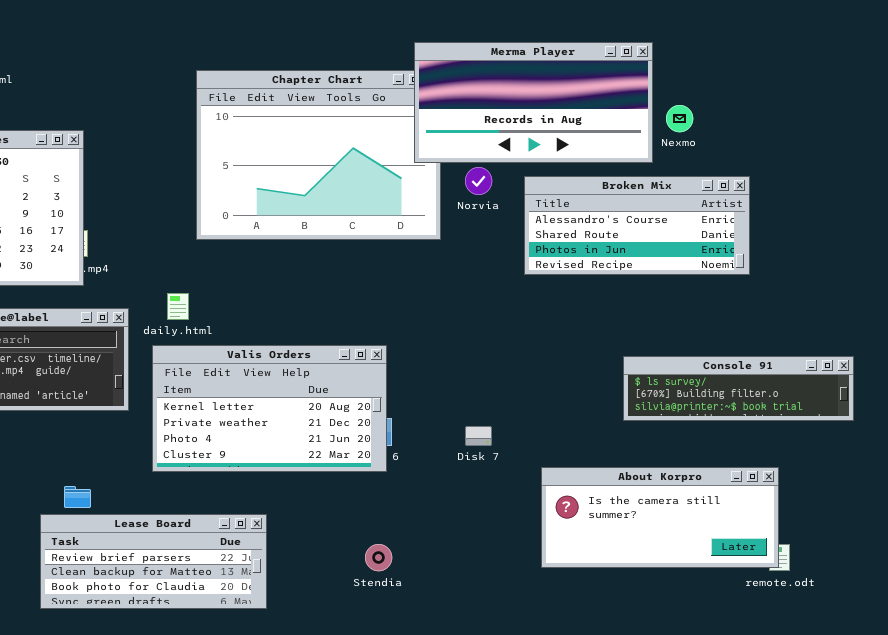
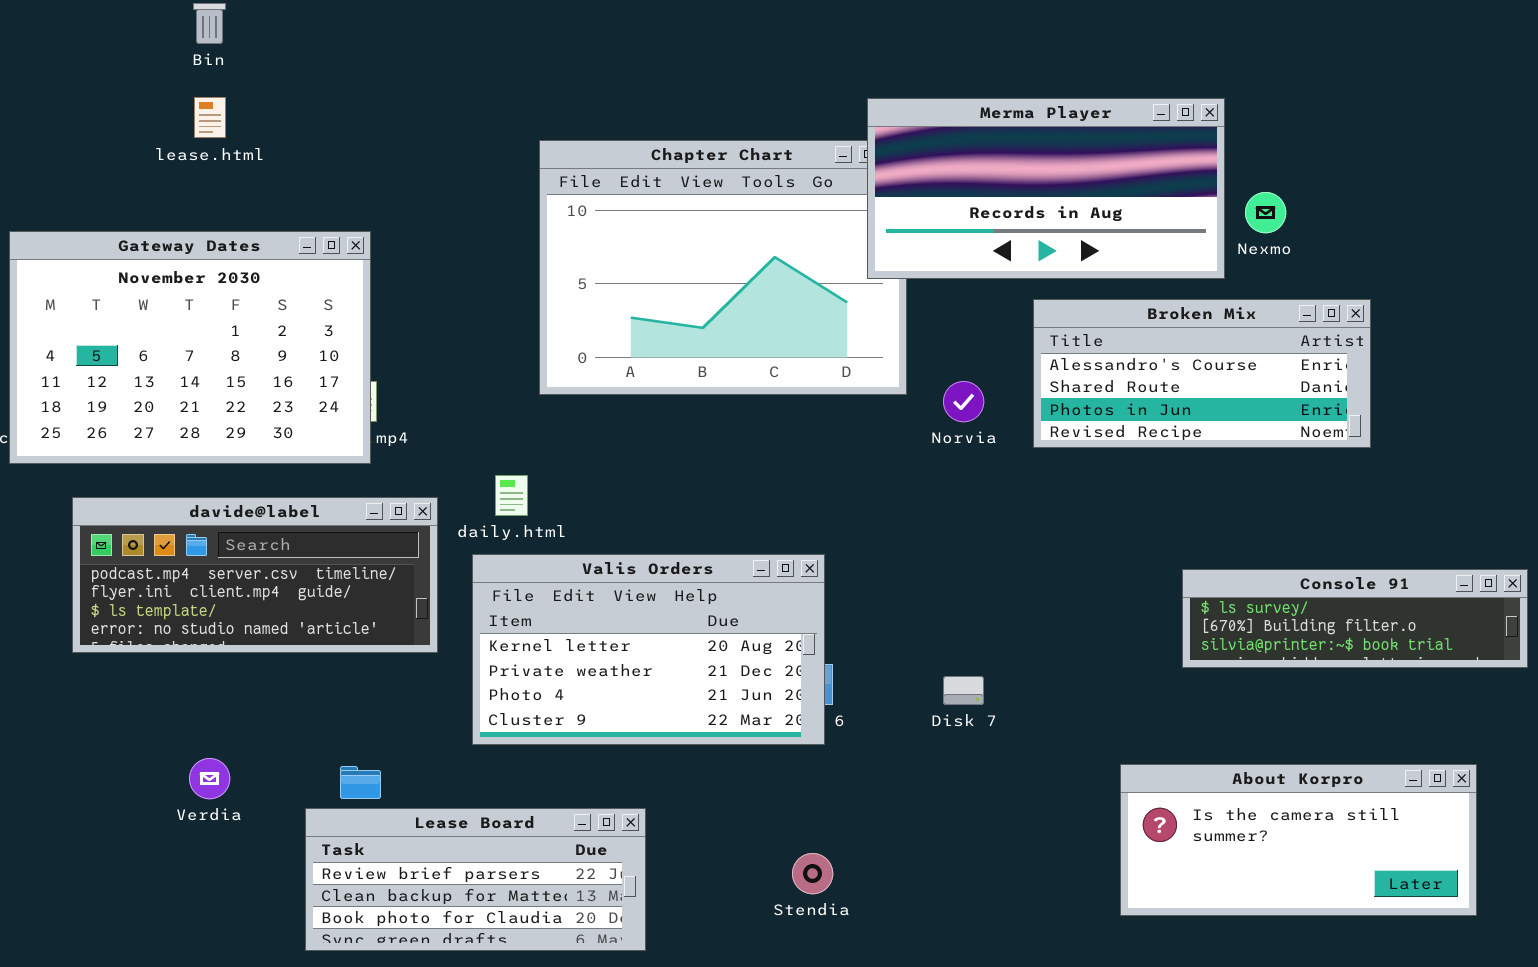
Norvia: [465,167,492,195] -> [943,381,984,422], moved
About Korpro: [541,467,779,568] -> [1120,764,1477,916], moved

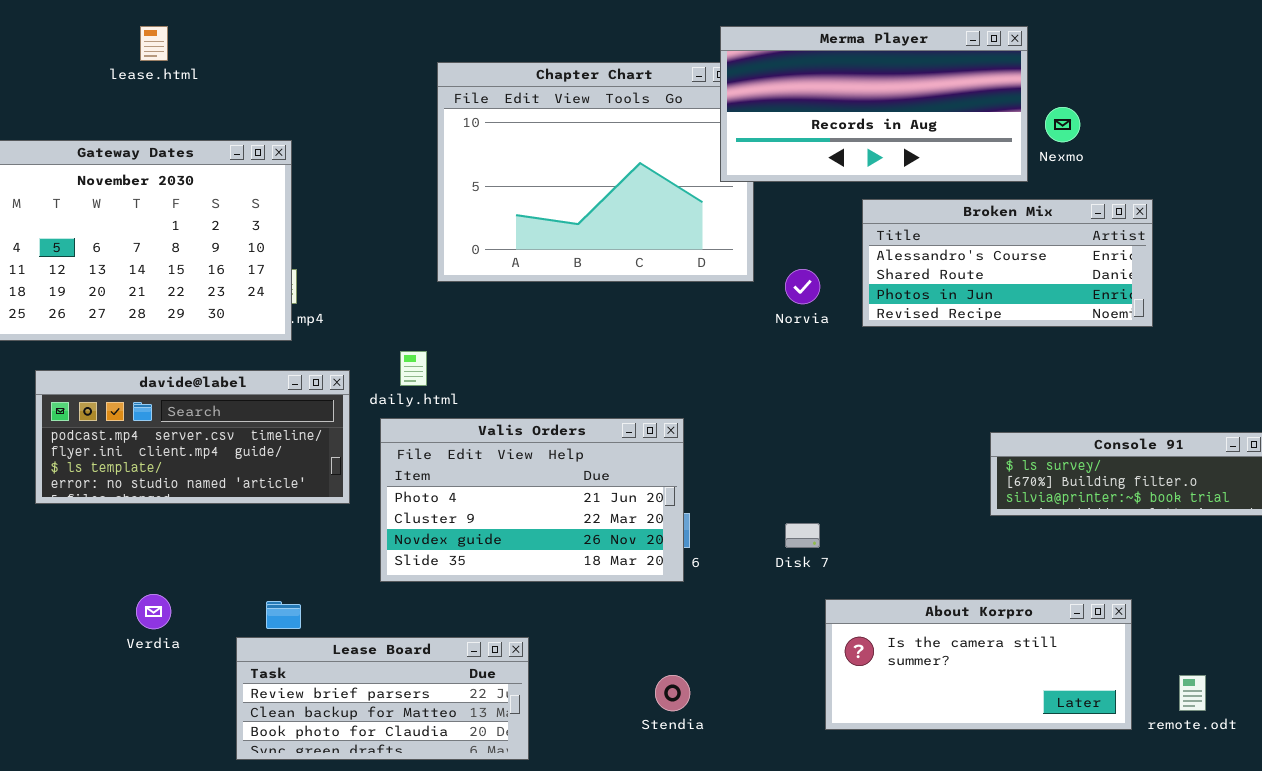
Valis Orders: [472,554,825,745] -> [380,418,684,582], scrolled down 2 rows
About Korpro: [1120,764,1477,916] -> [825,599,1132,730], moved

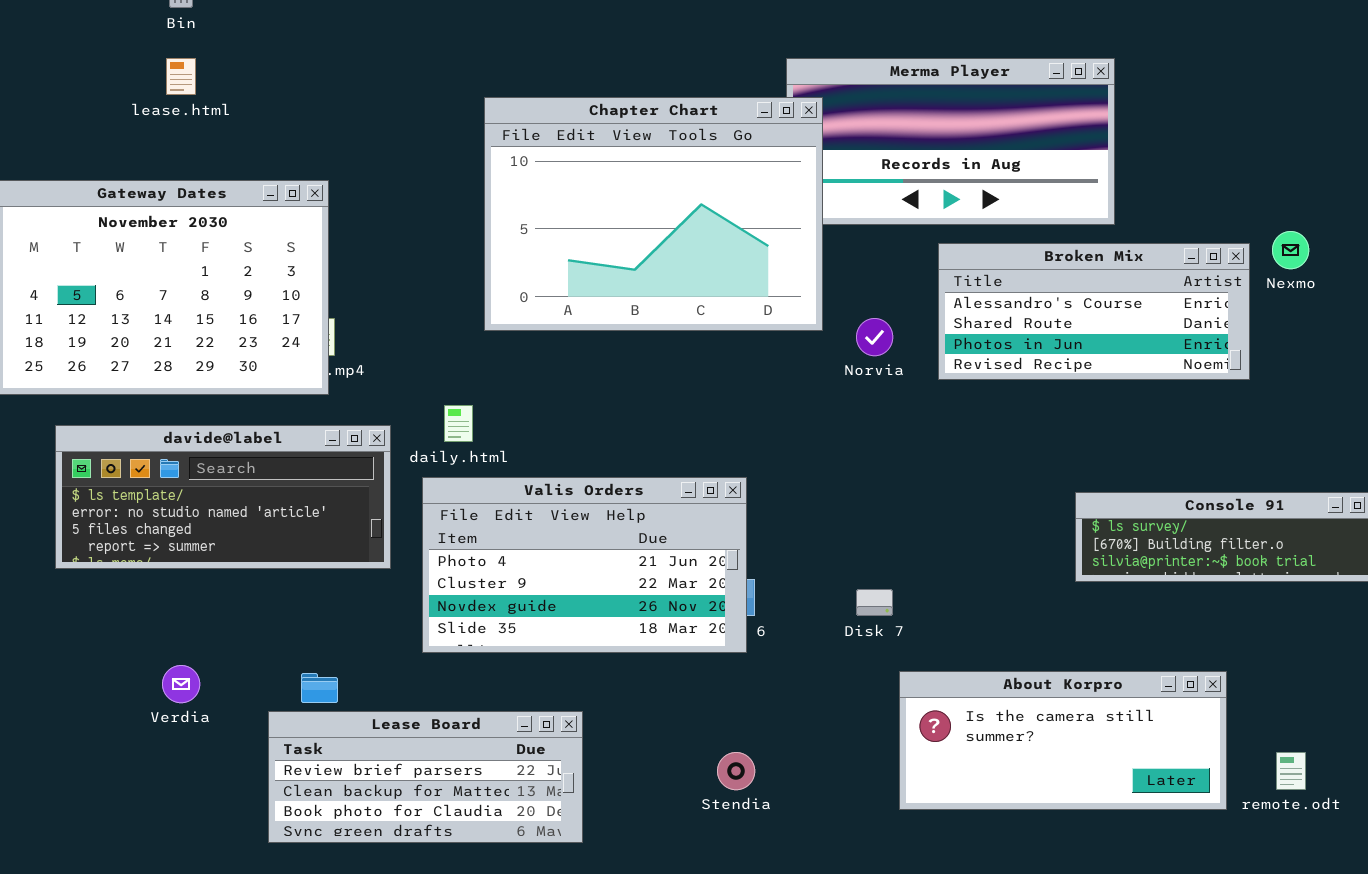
Chapter Chart: [437,62,754,282] -> [484,97,823,331], raised
Nexmo: [1045,107,1080,142] -> [1272,231,1309,269], moved
davide@label: [35,370,350,504] -> [55,425,391,569], scrolled down 2 rows

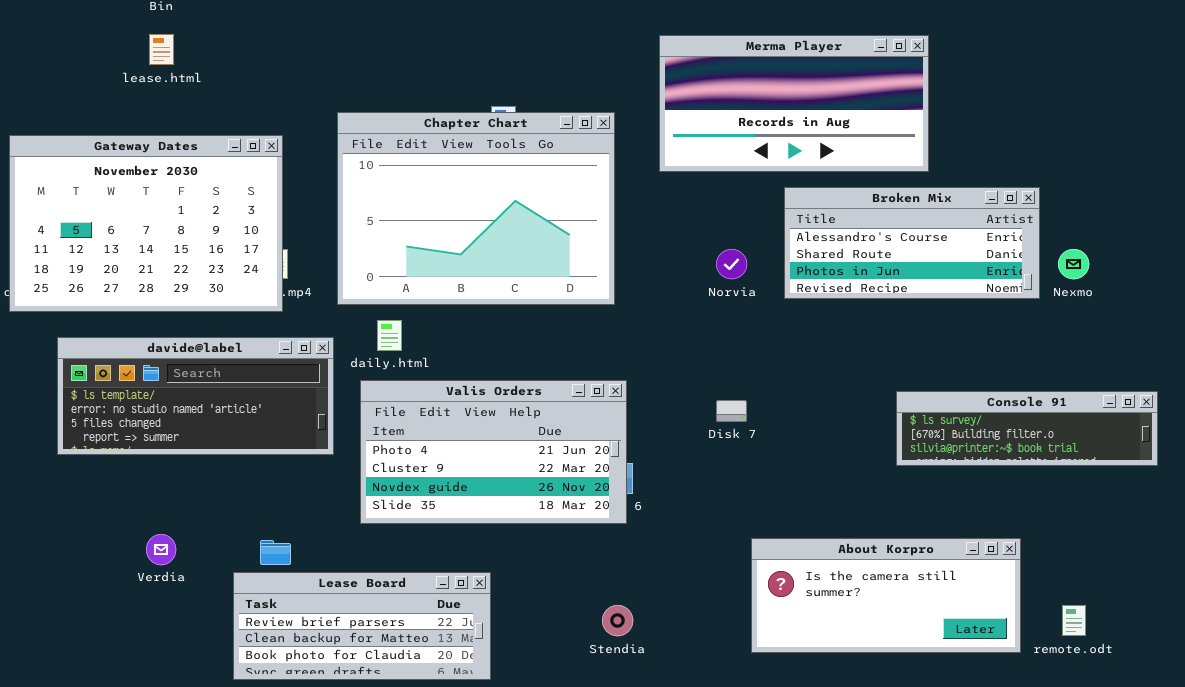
Chapter Chart: [484,97,823,331] -> [337,112,615,305], moved
Nexmo: [1272,231,1309,269] -> [1058,249,1089,279], moved
Disk 7: [856,589,893,616] -> [716,400,747,422], moved

